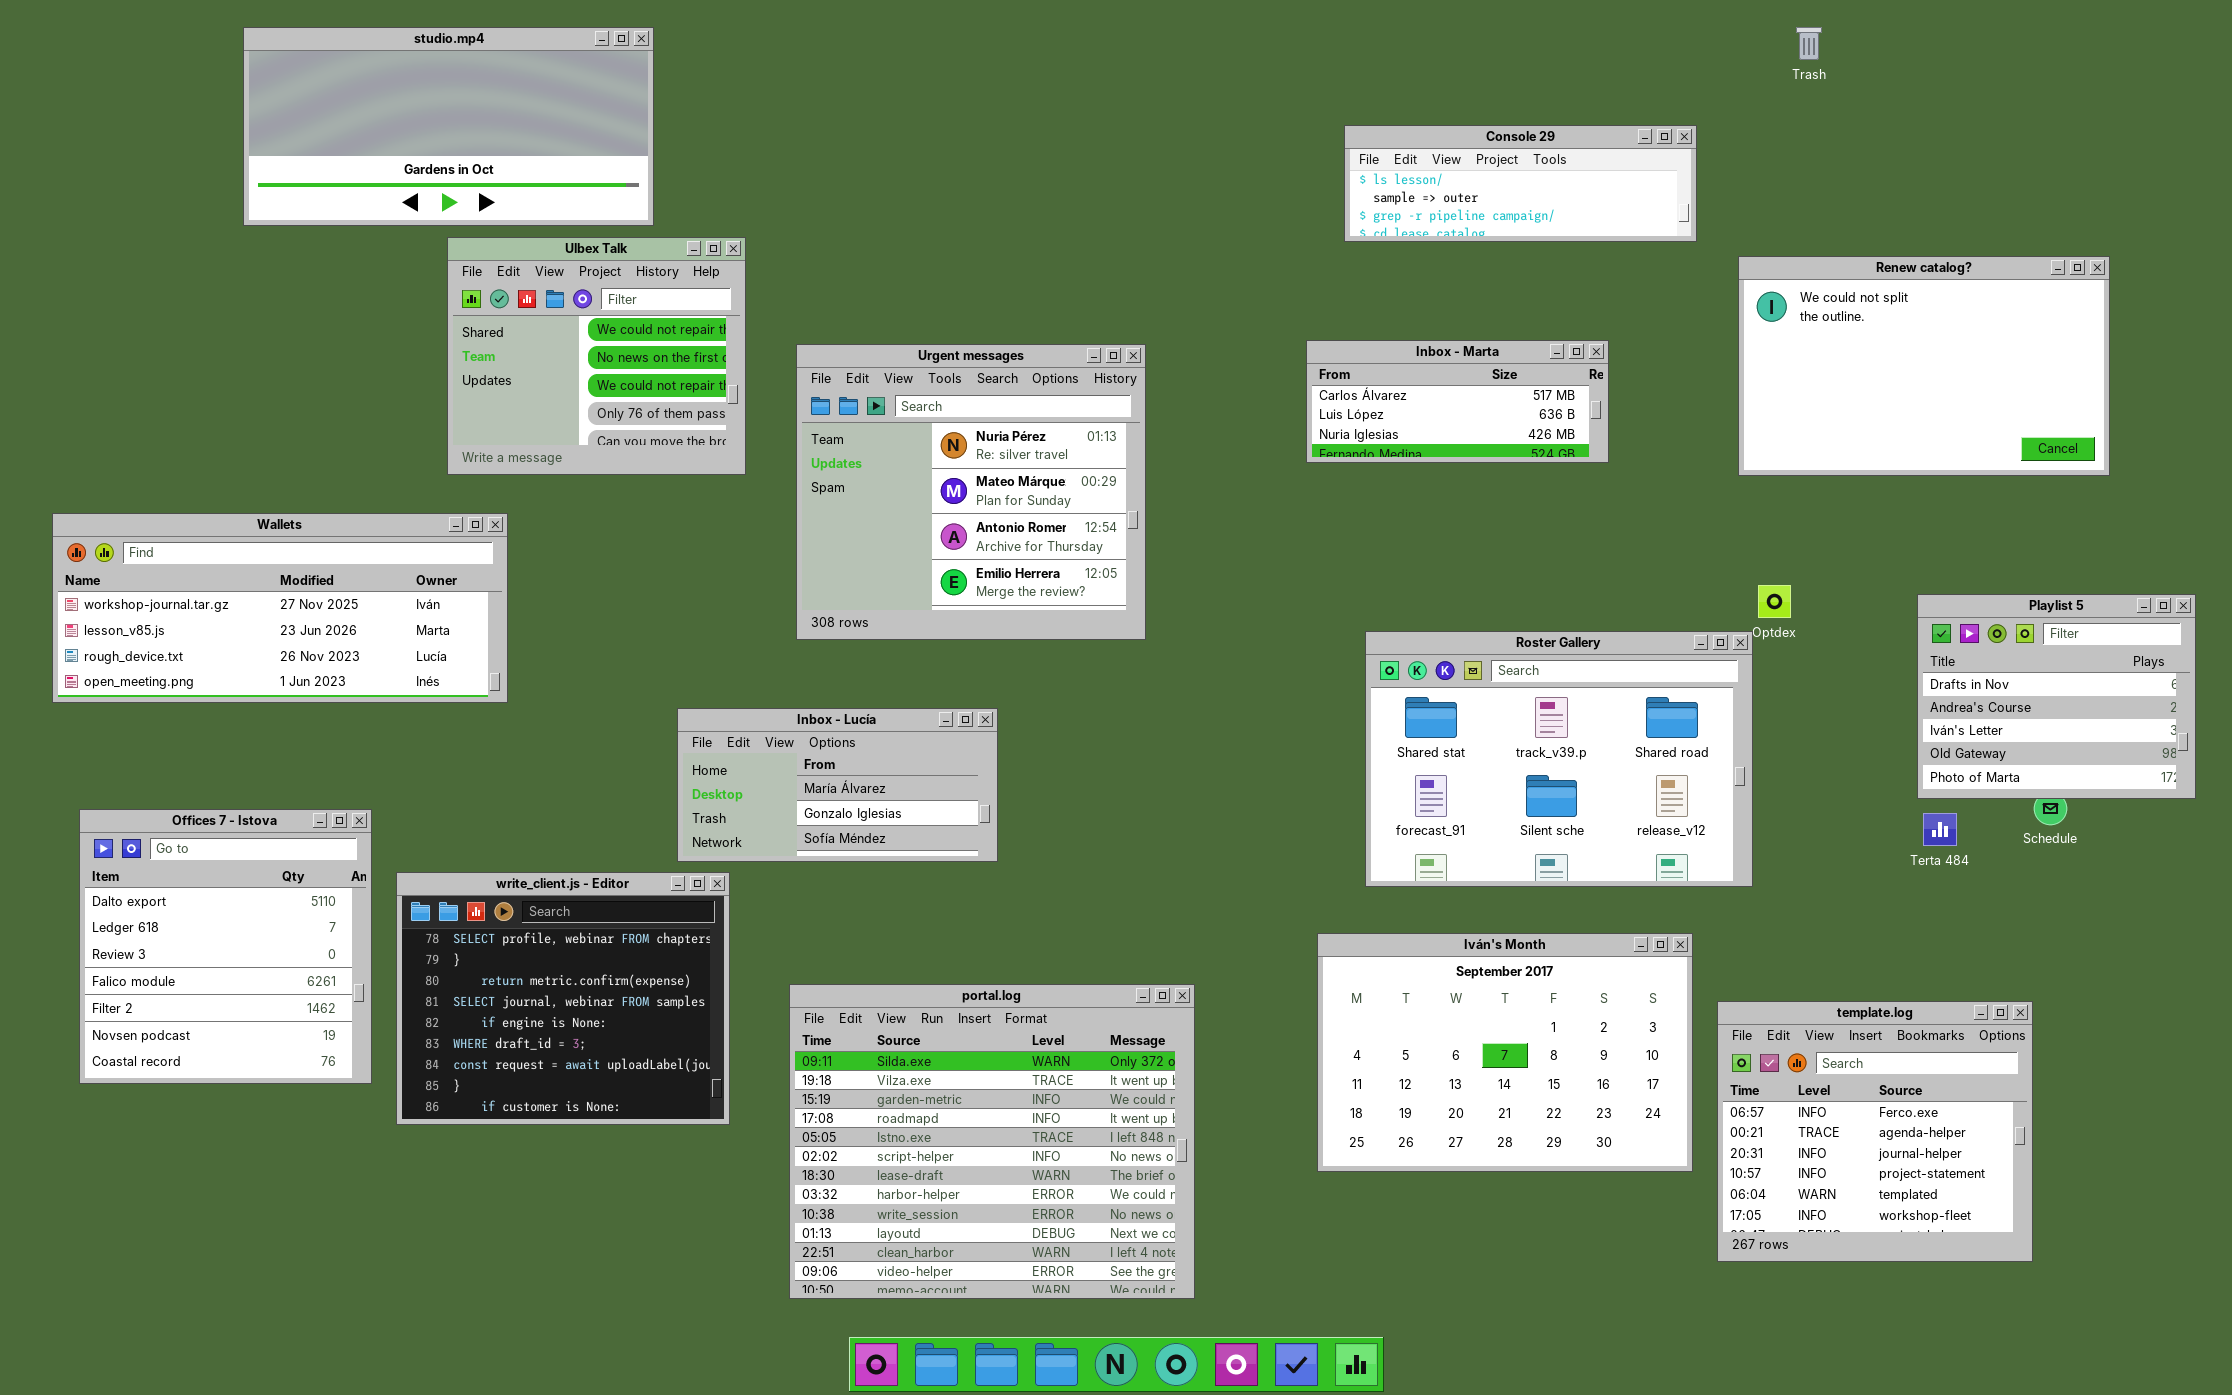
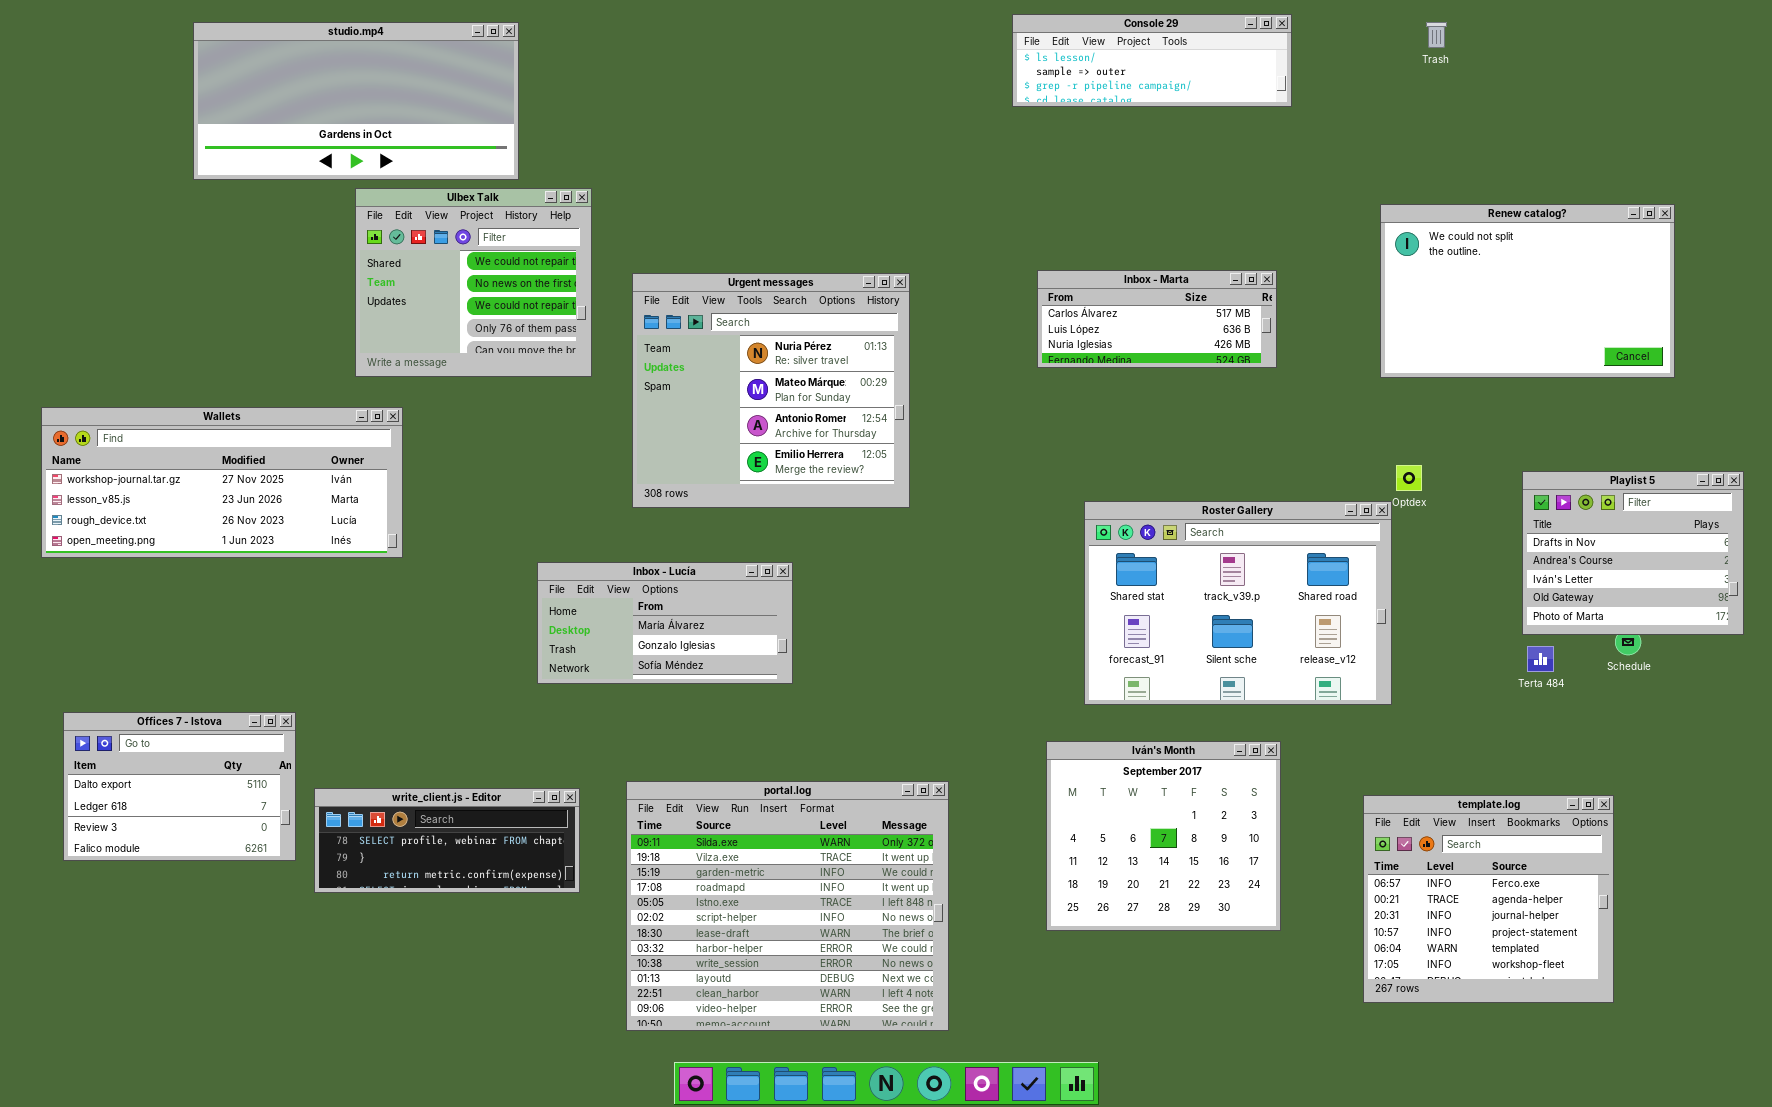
Console 29: [1344,125,1697,242] -> [1012,14,1292,107], moved
Offices 7 - Istova: [79,809,372,1084] -> [63,712,296,861], resized
write_client.js - Editor: [396,872,730,1125] -> [314,788,580,893], resized
Iván's Month: [1317,933,1693,1172] -> [1046,741,1281,931], resized

